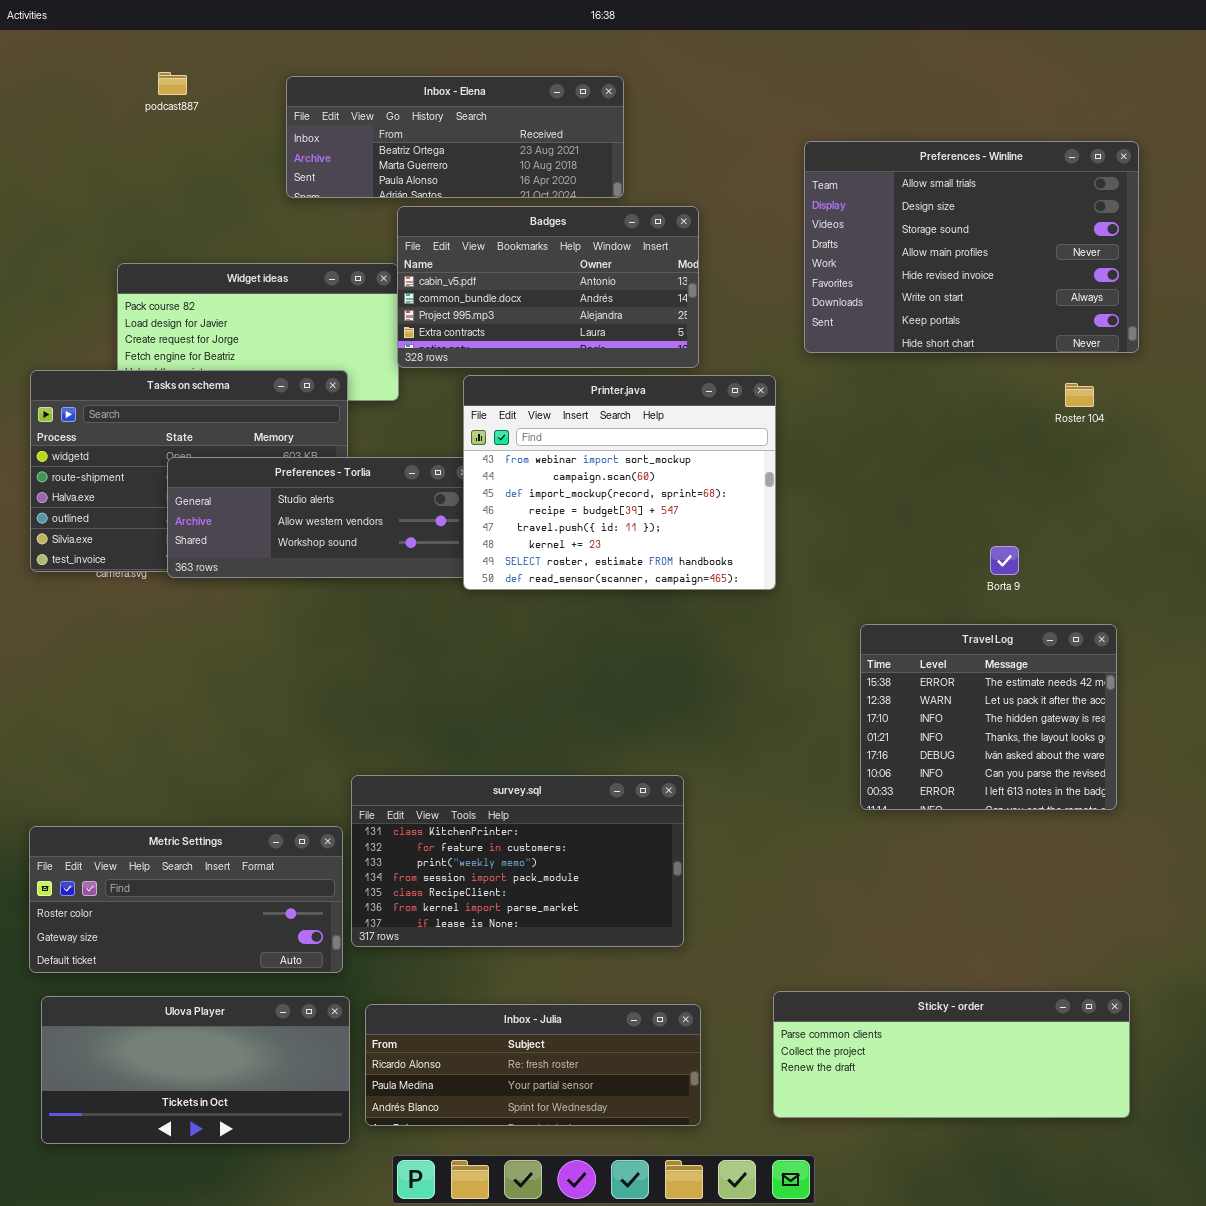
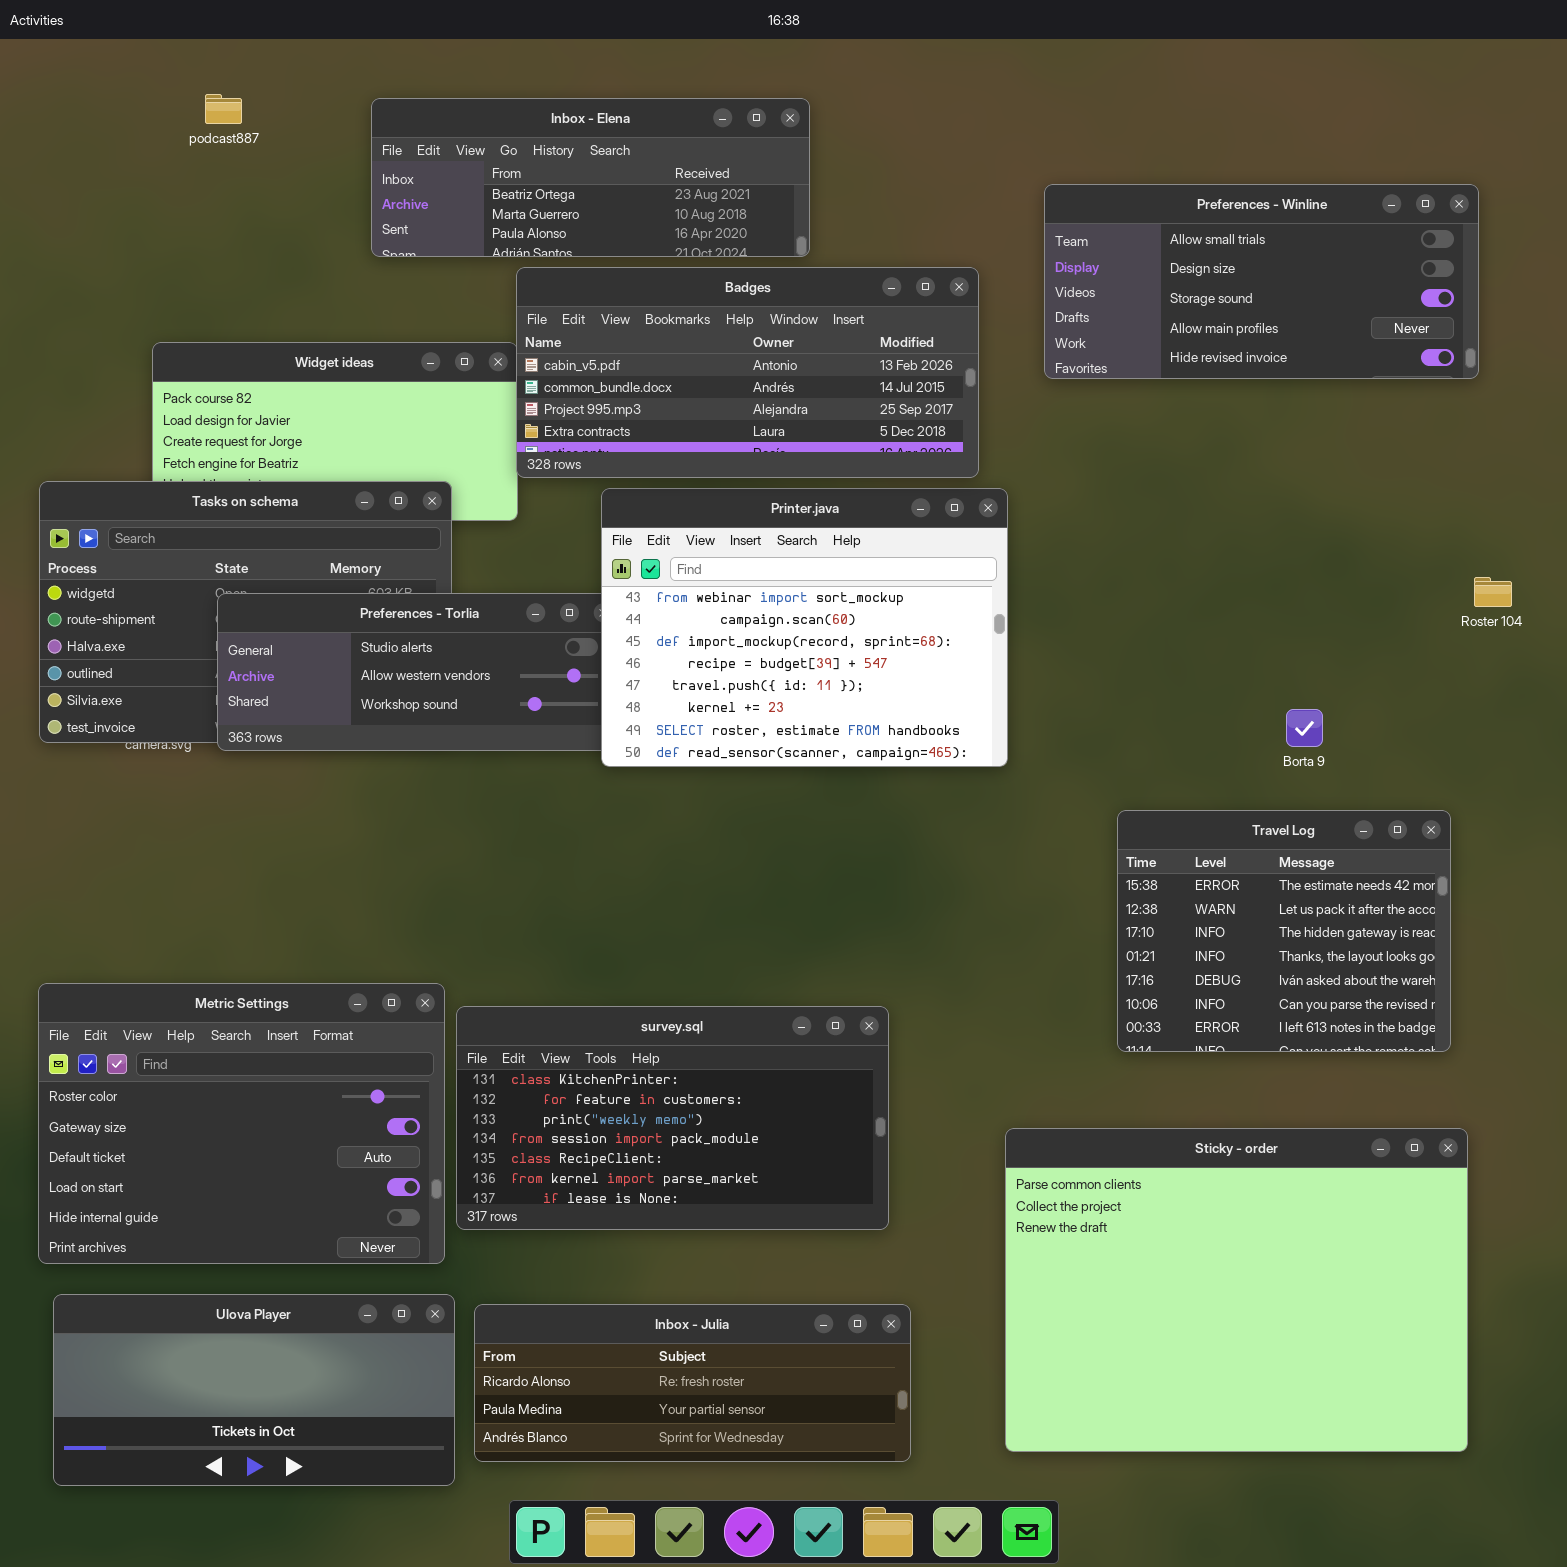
Preferences - Winline: [804,141,1139,353] -> [1044,184,1479,379], resized
Badges: [397,206,699,368] -> [516,267,979,478], resized
Roster 104: [1065,383,1094,407] -> [1474,577,1512,607], moved
Metric Settings: [29,826,343,973] -> [38,983,445,1264], resized
Sticky - order: [773,991,1130,1118] -> [1005,1128,1468,1452], resized

